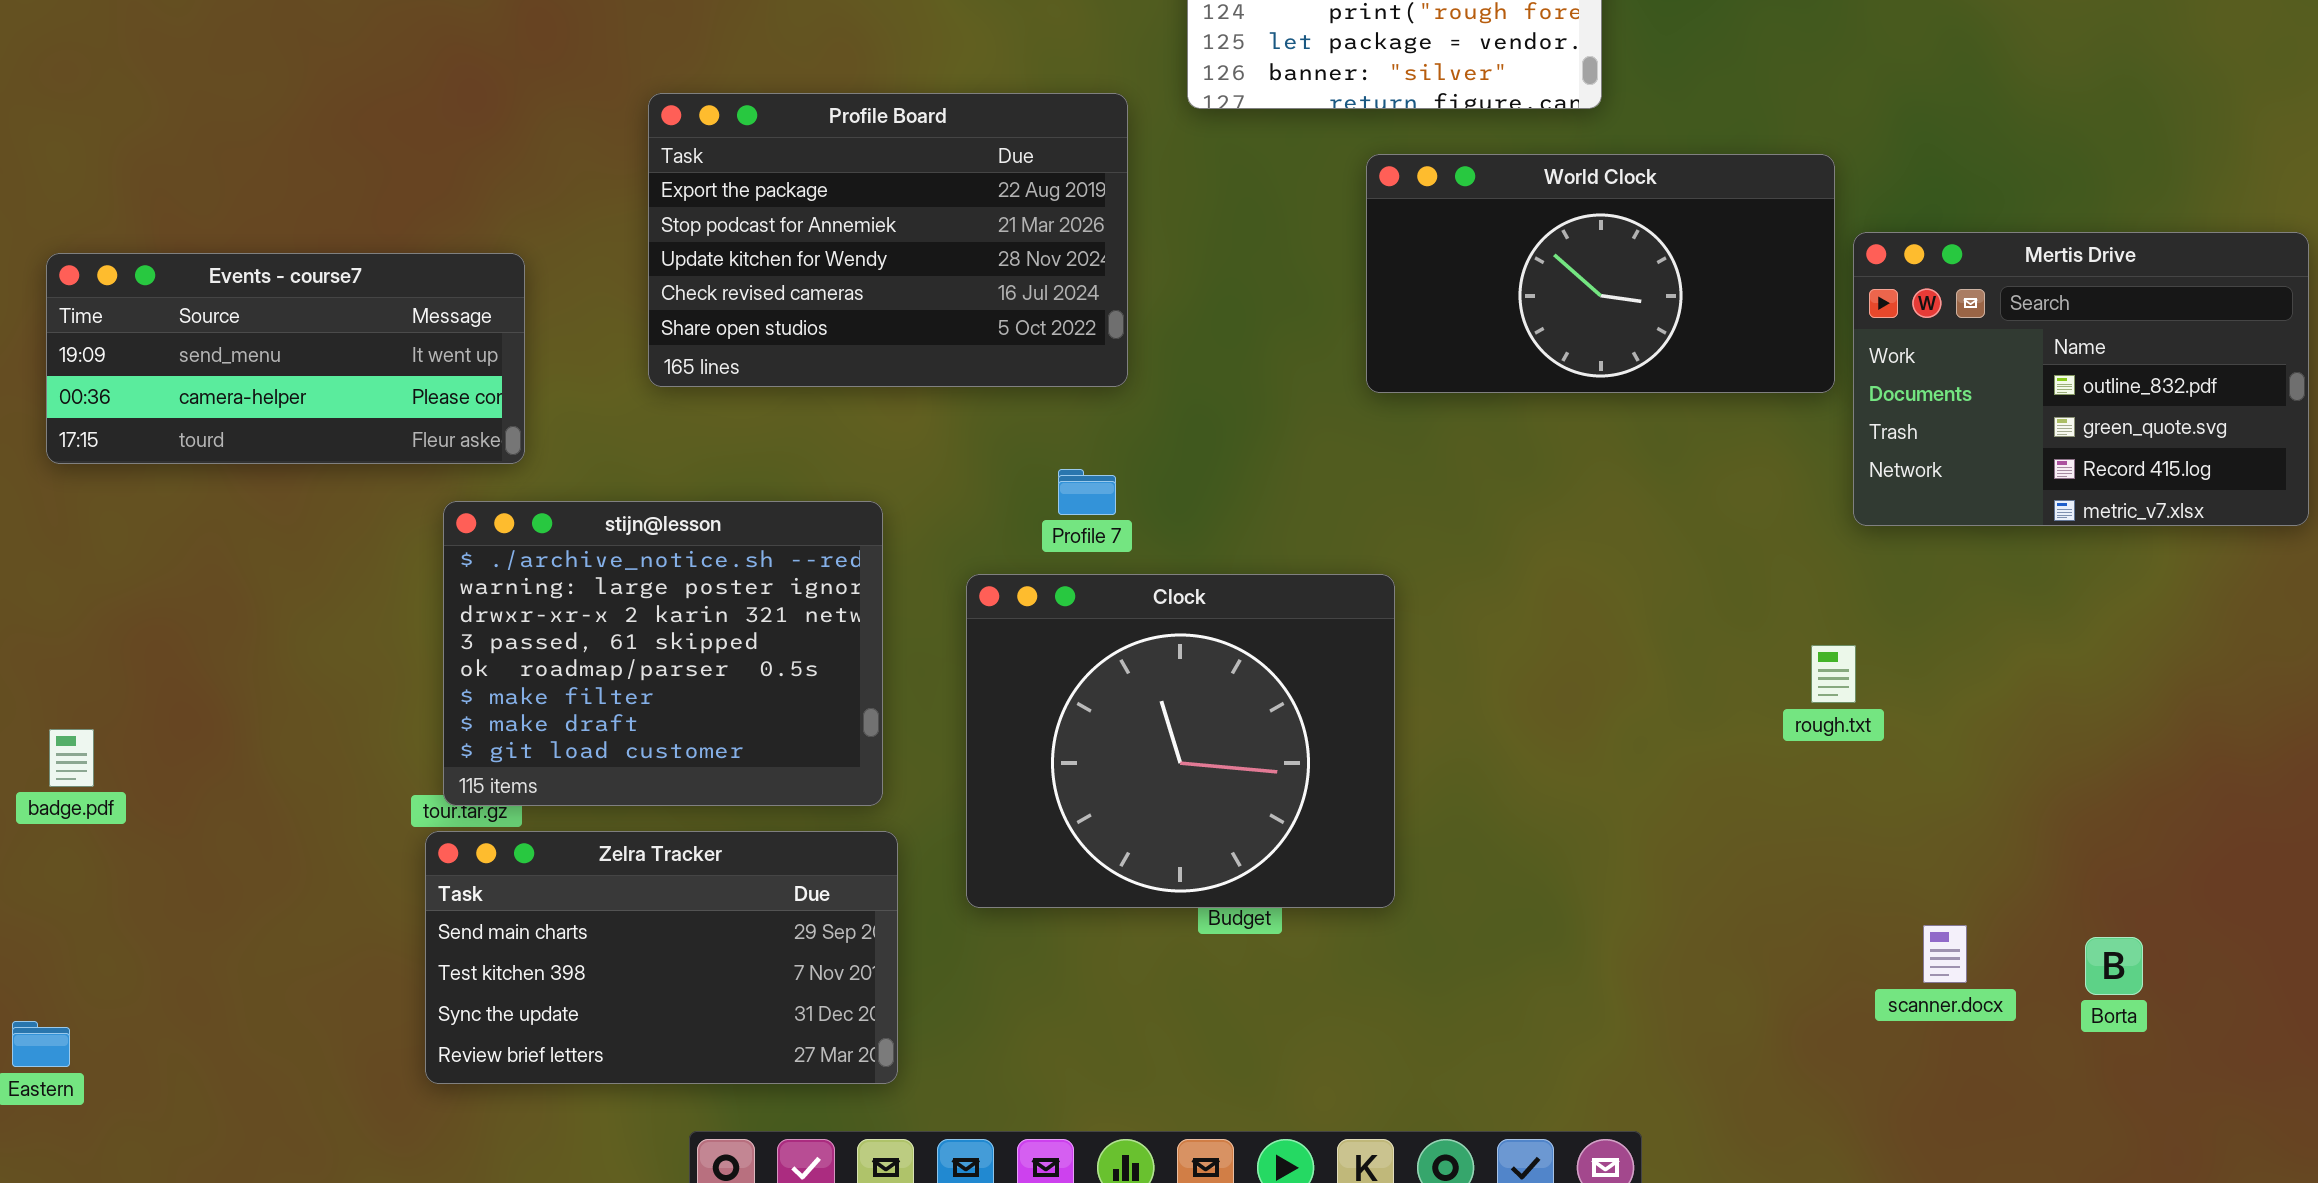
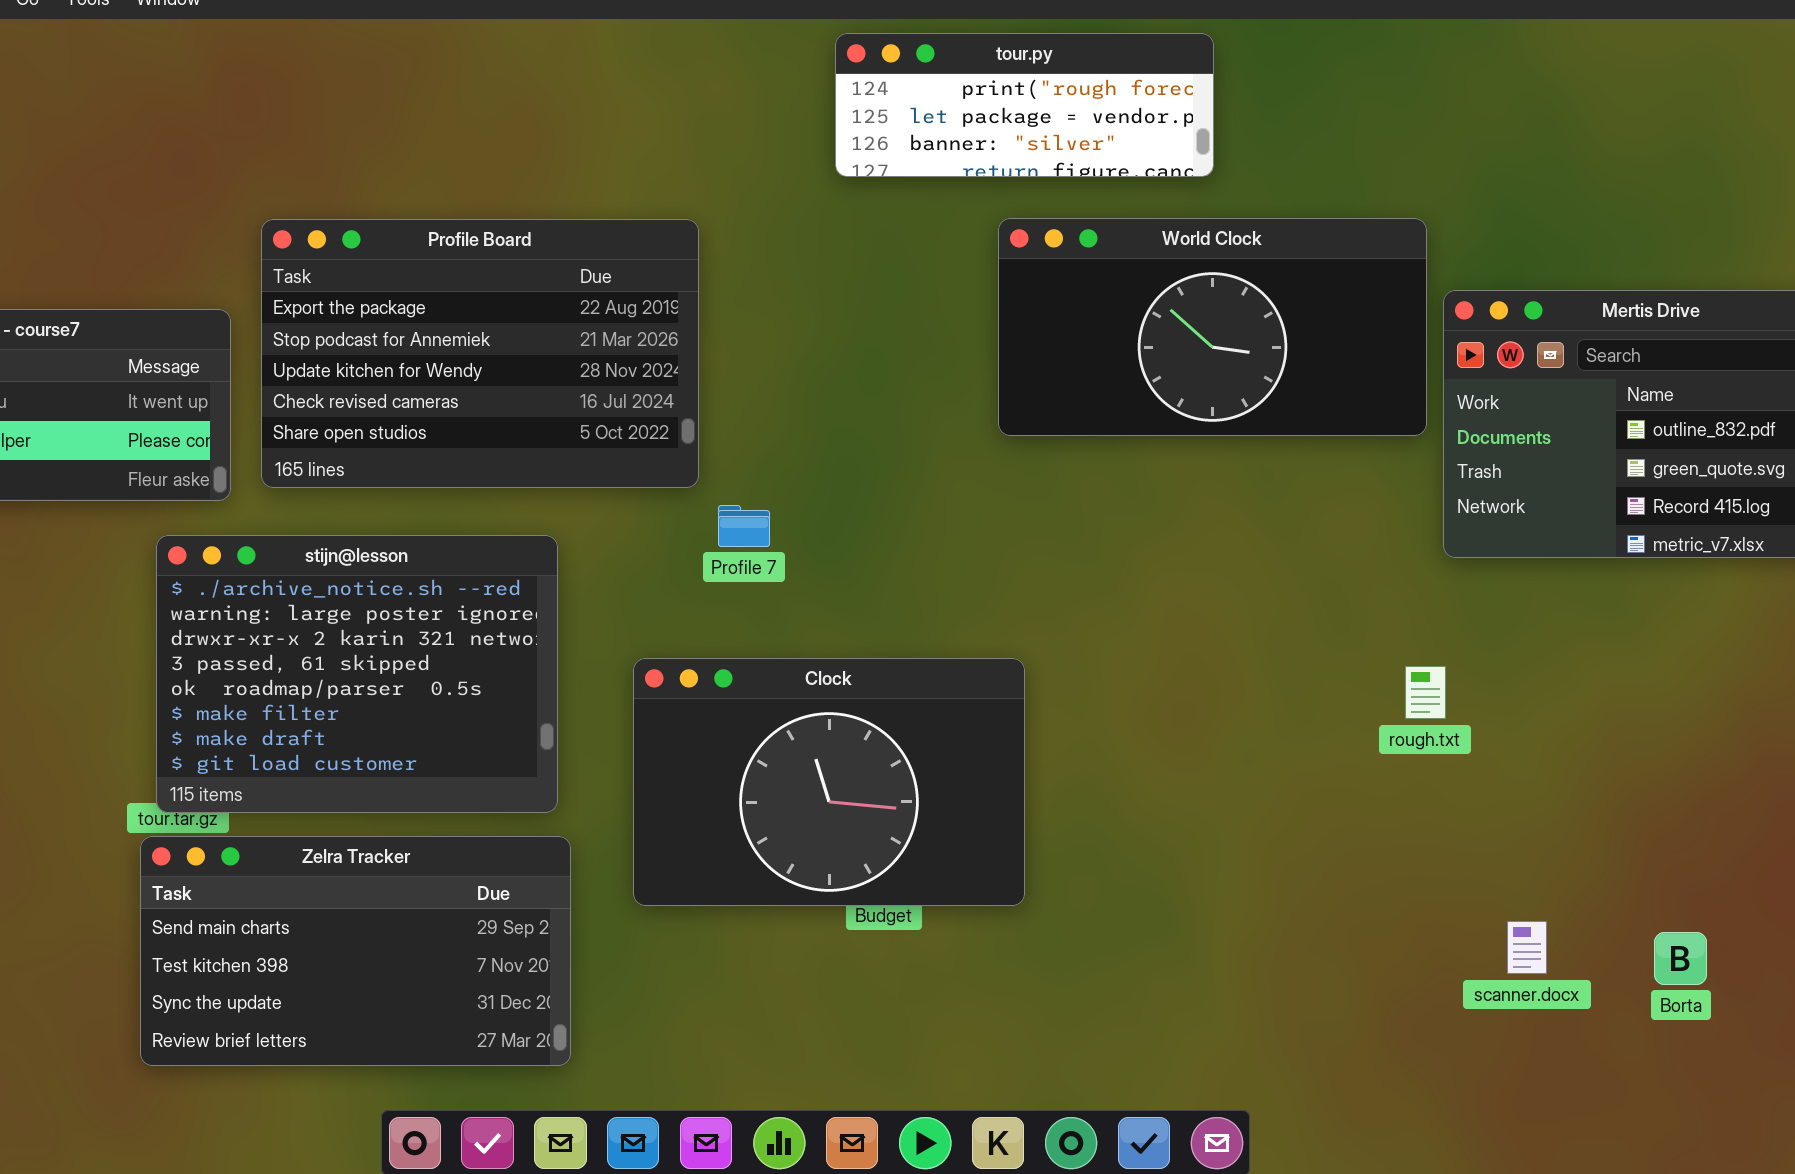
Profile Board: [648,93,1128,387] -> [261,219,699,488], moved
Clock: [966,574,1395,908] -> [633,658,1025,906], resized

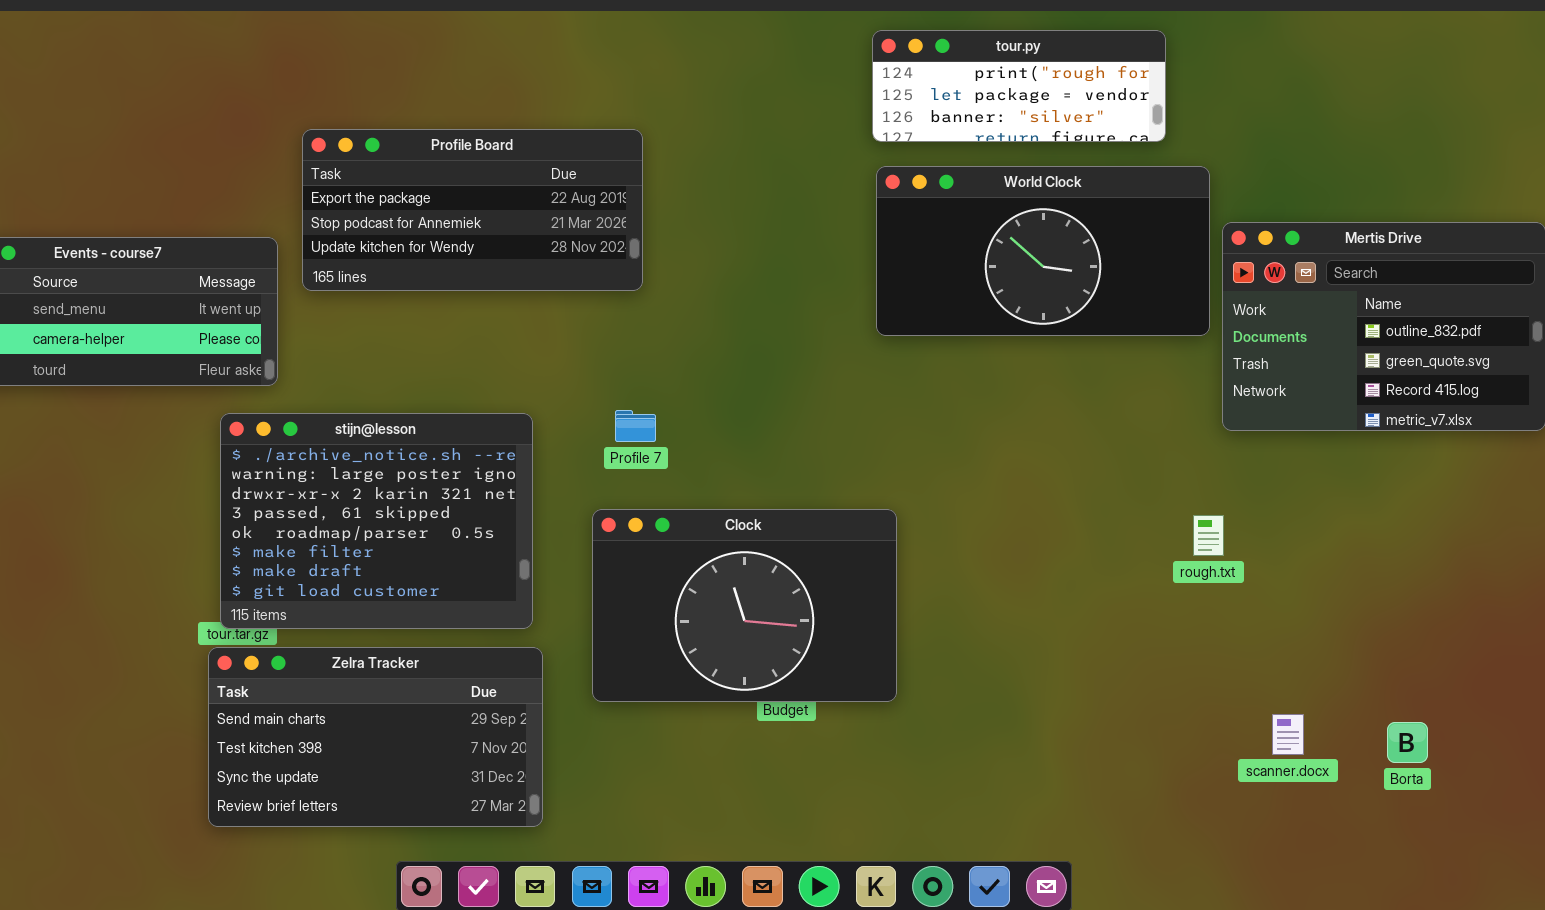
tour.py: [835,33,1214,177] -> [872,30,1166,142], moved
Profile Board: [261,219,699,488] -> [302,129,643,291], moved, resized
Profile 7: [718,505,770,547] -> [615,410,656,442], moved

